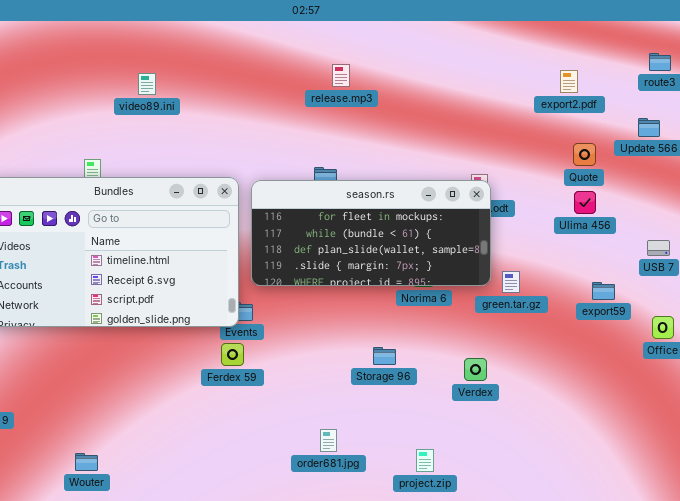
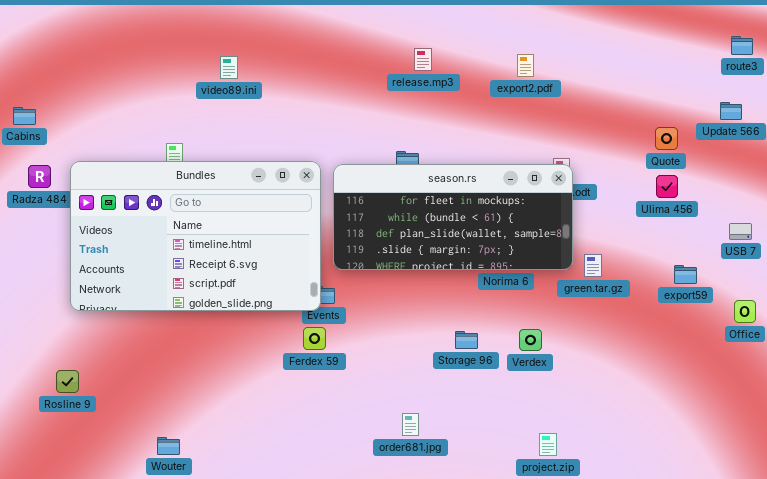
export2.pdf: [560,70,578,93] -> [517,54,534,77], moved
Verdex: [464,358,487,381] -> [519,329,542,351], moved
project.zip: [416,449,434,472] -> [539,433,557,456], moved

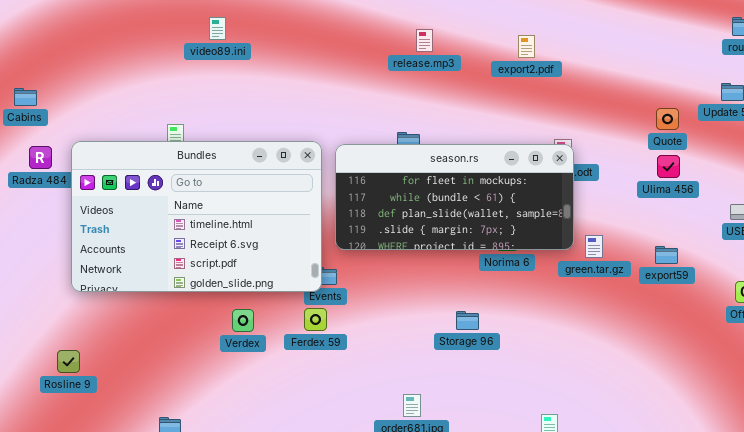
video89.ini: [220,56,238,79] -> [209,17,226,40], moved
export59: [674,265,697,284] -> [655,246,678,264], moved
Verdex: [519,329,542,351] -> [232,309,254,332], moved

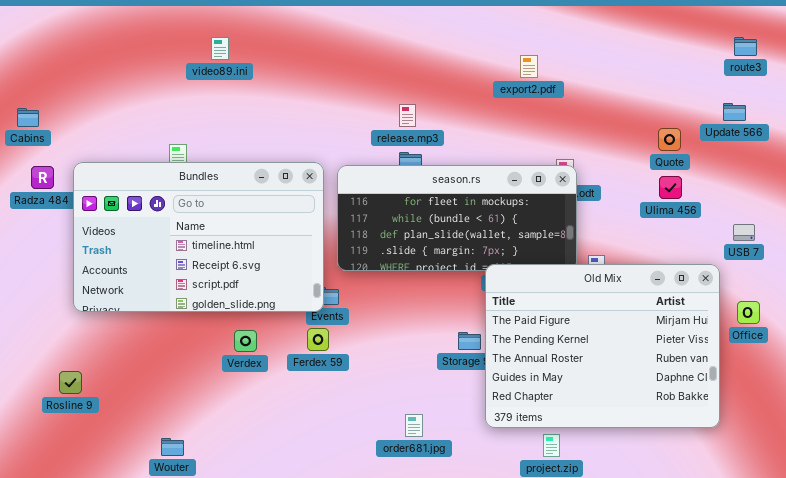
release.mp3: [416,29,433,52] -> [399,104,416,127], moved
Old Mix: none -> [485,264,720,428], opened

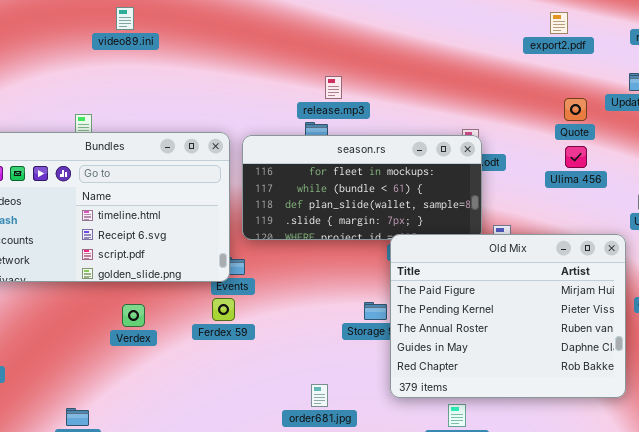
export2.pdf: [520,55,538,78] -> [550,12,568,34], moved
release.mp3: [399,104,416,127] -> [325,76,342,99], moved
Verdex: [234,330,257,352] -> [122,304,145,327], moved

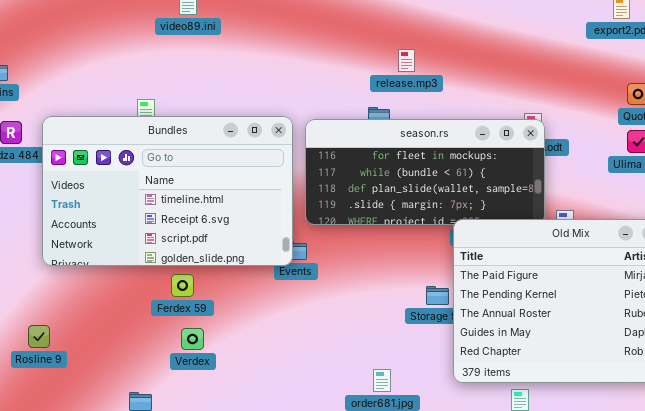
release.mp3: [325,76,342,99] -> [398,49,415,72], moved
Ferdex 59: [212,298,235,321] -> [171,274,194,297], moved
Verdex: [122,304,145,327] -> [181,328,204,350], moved

